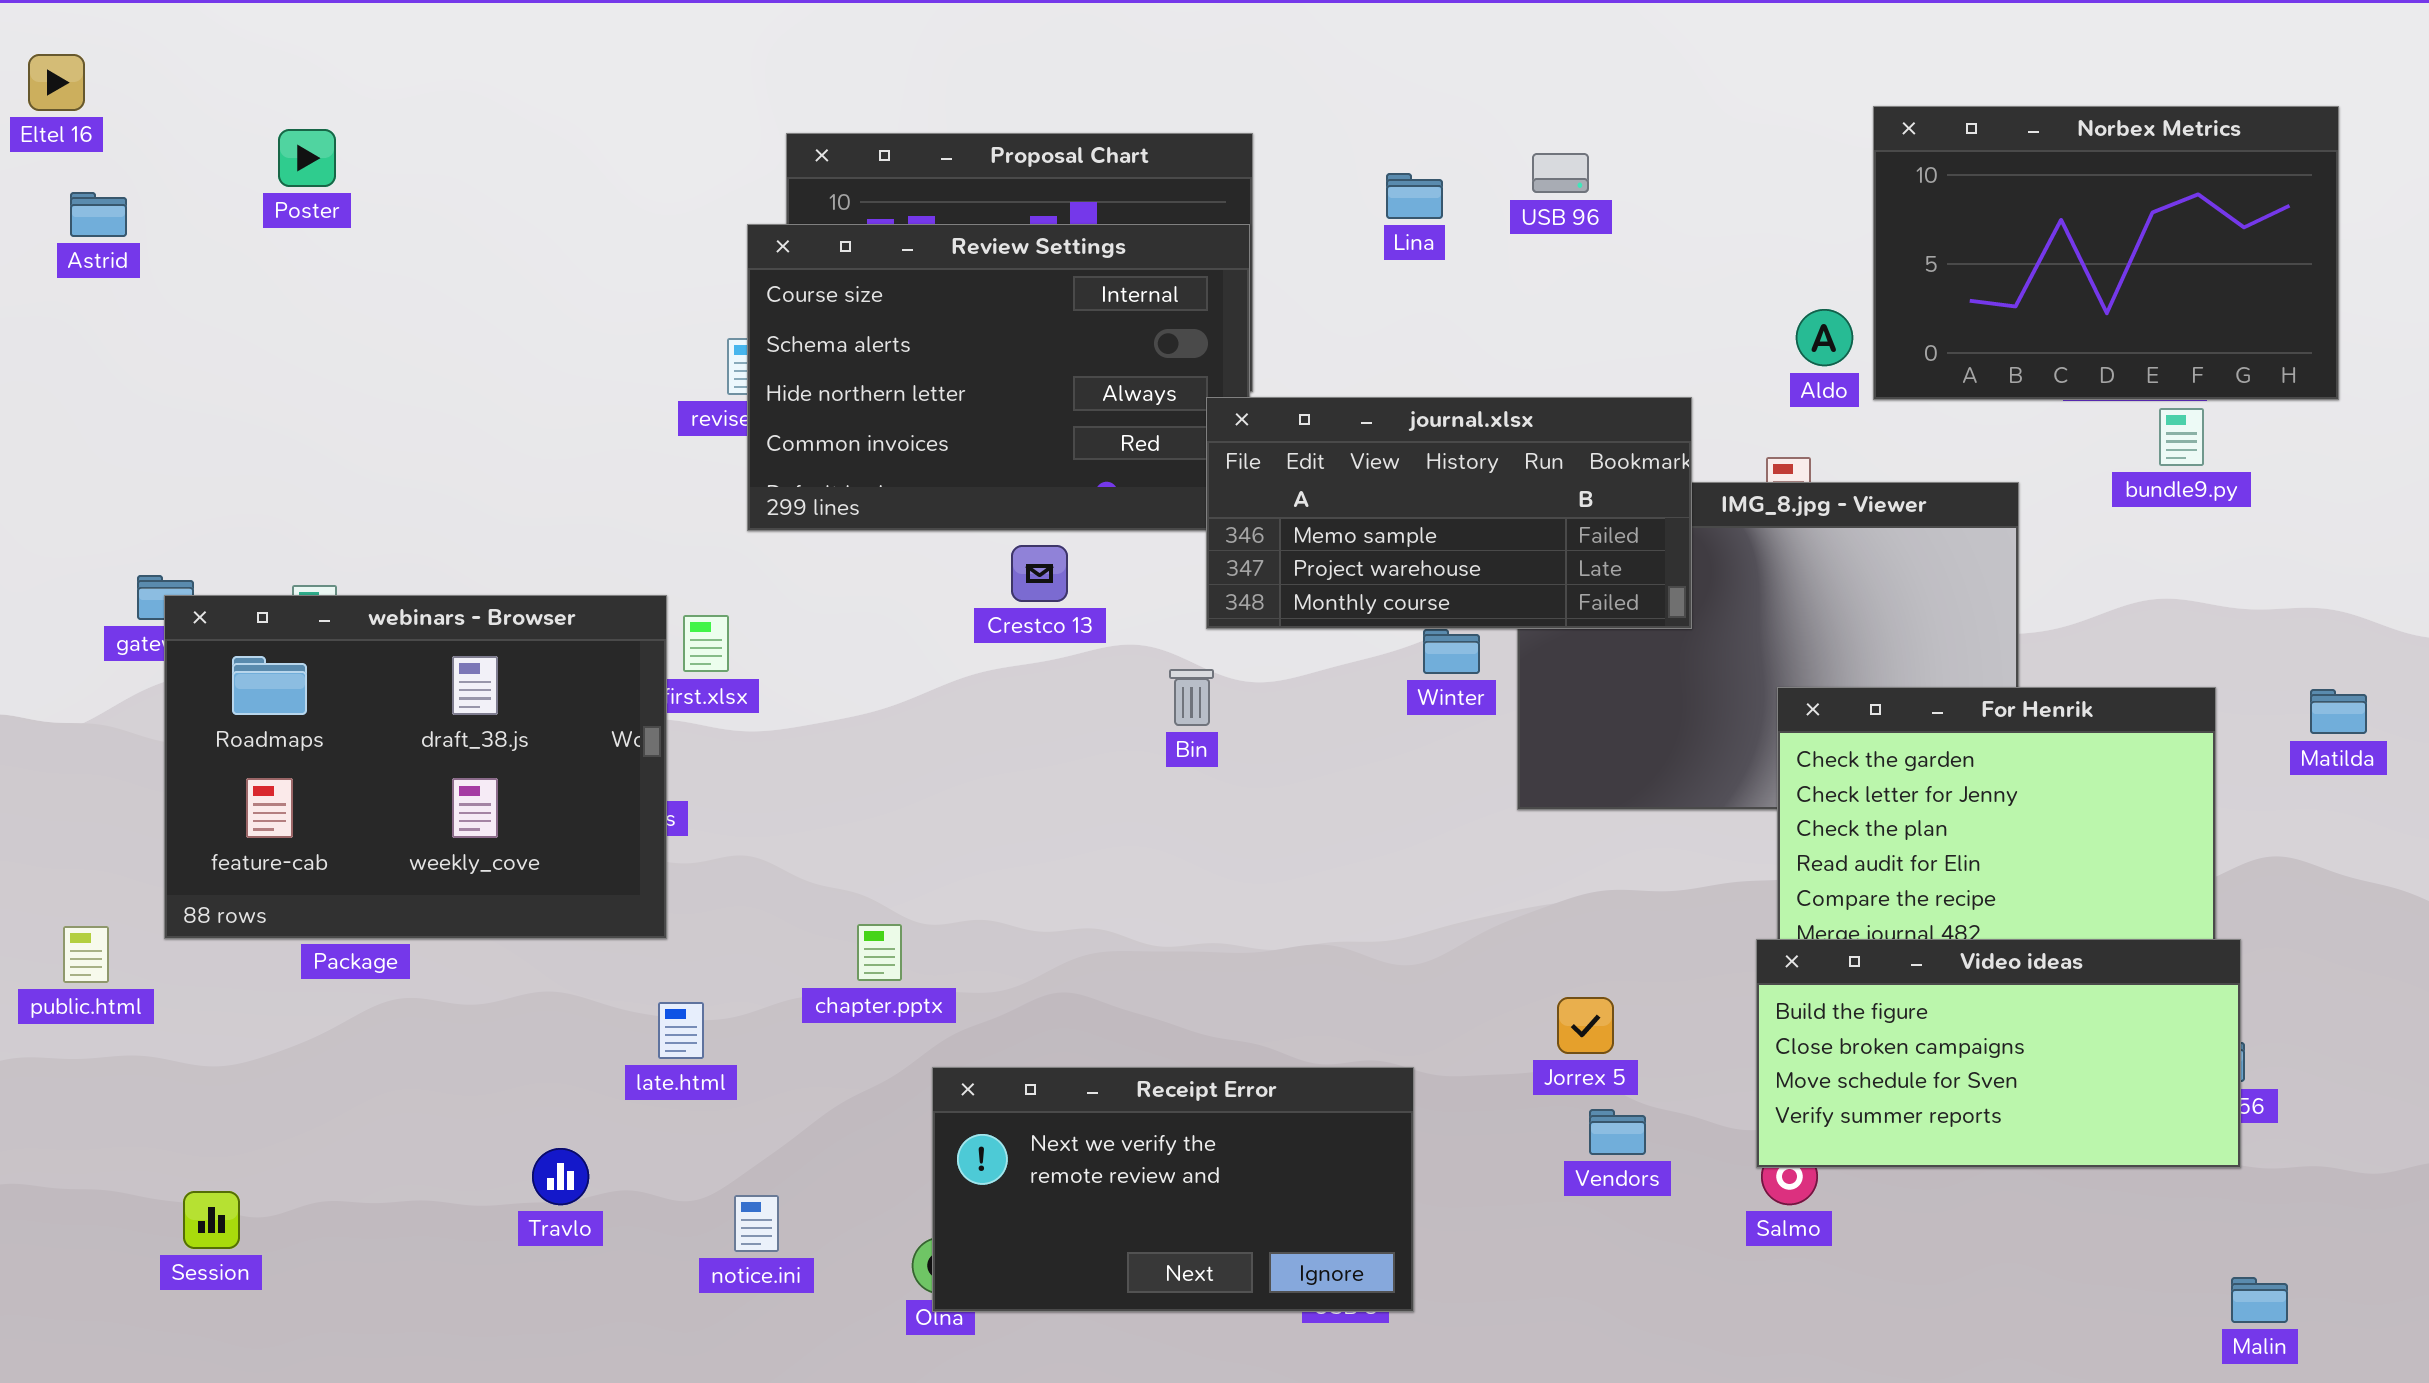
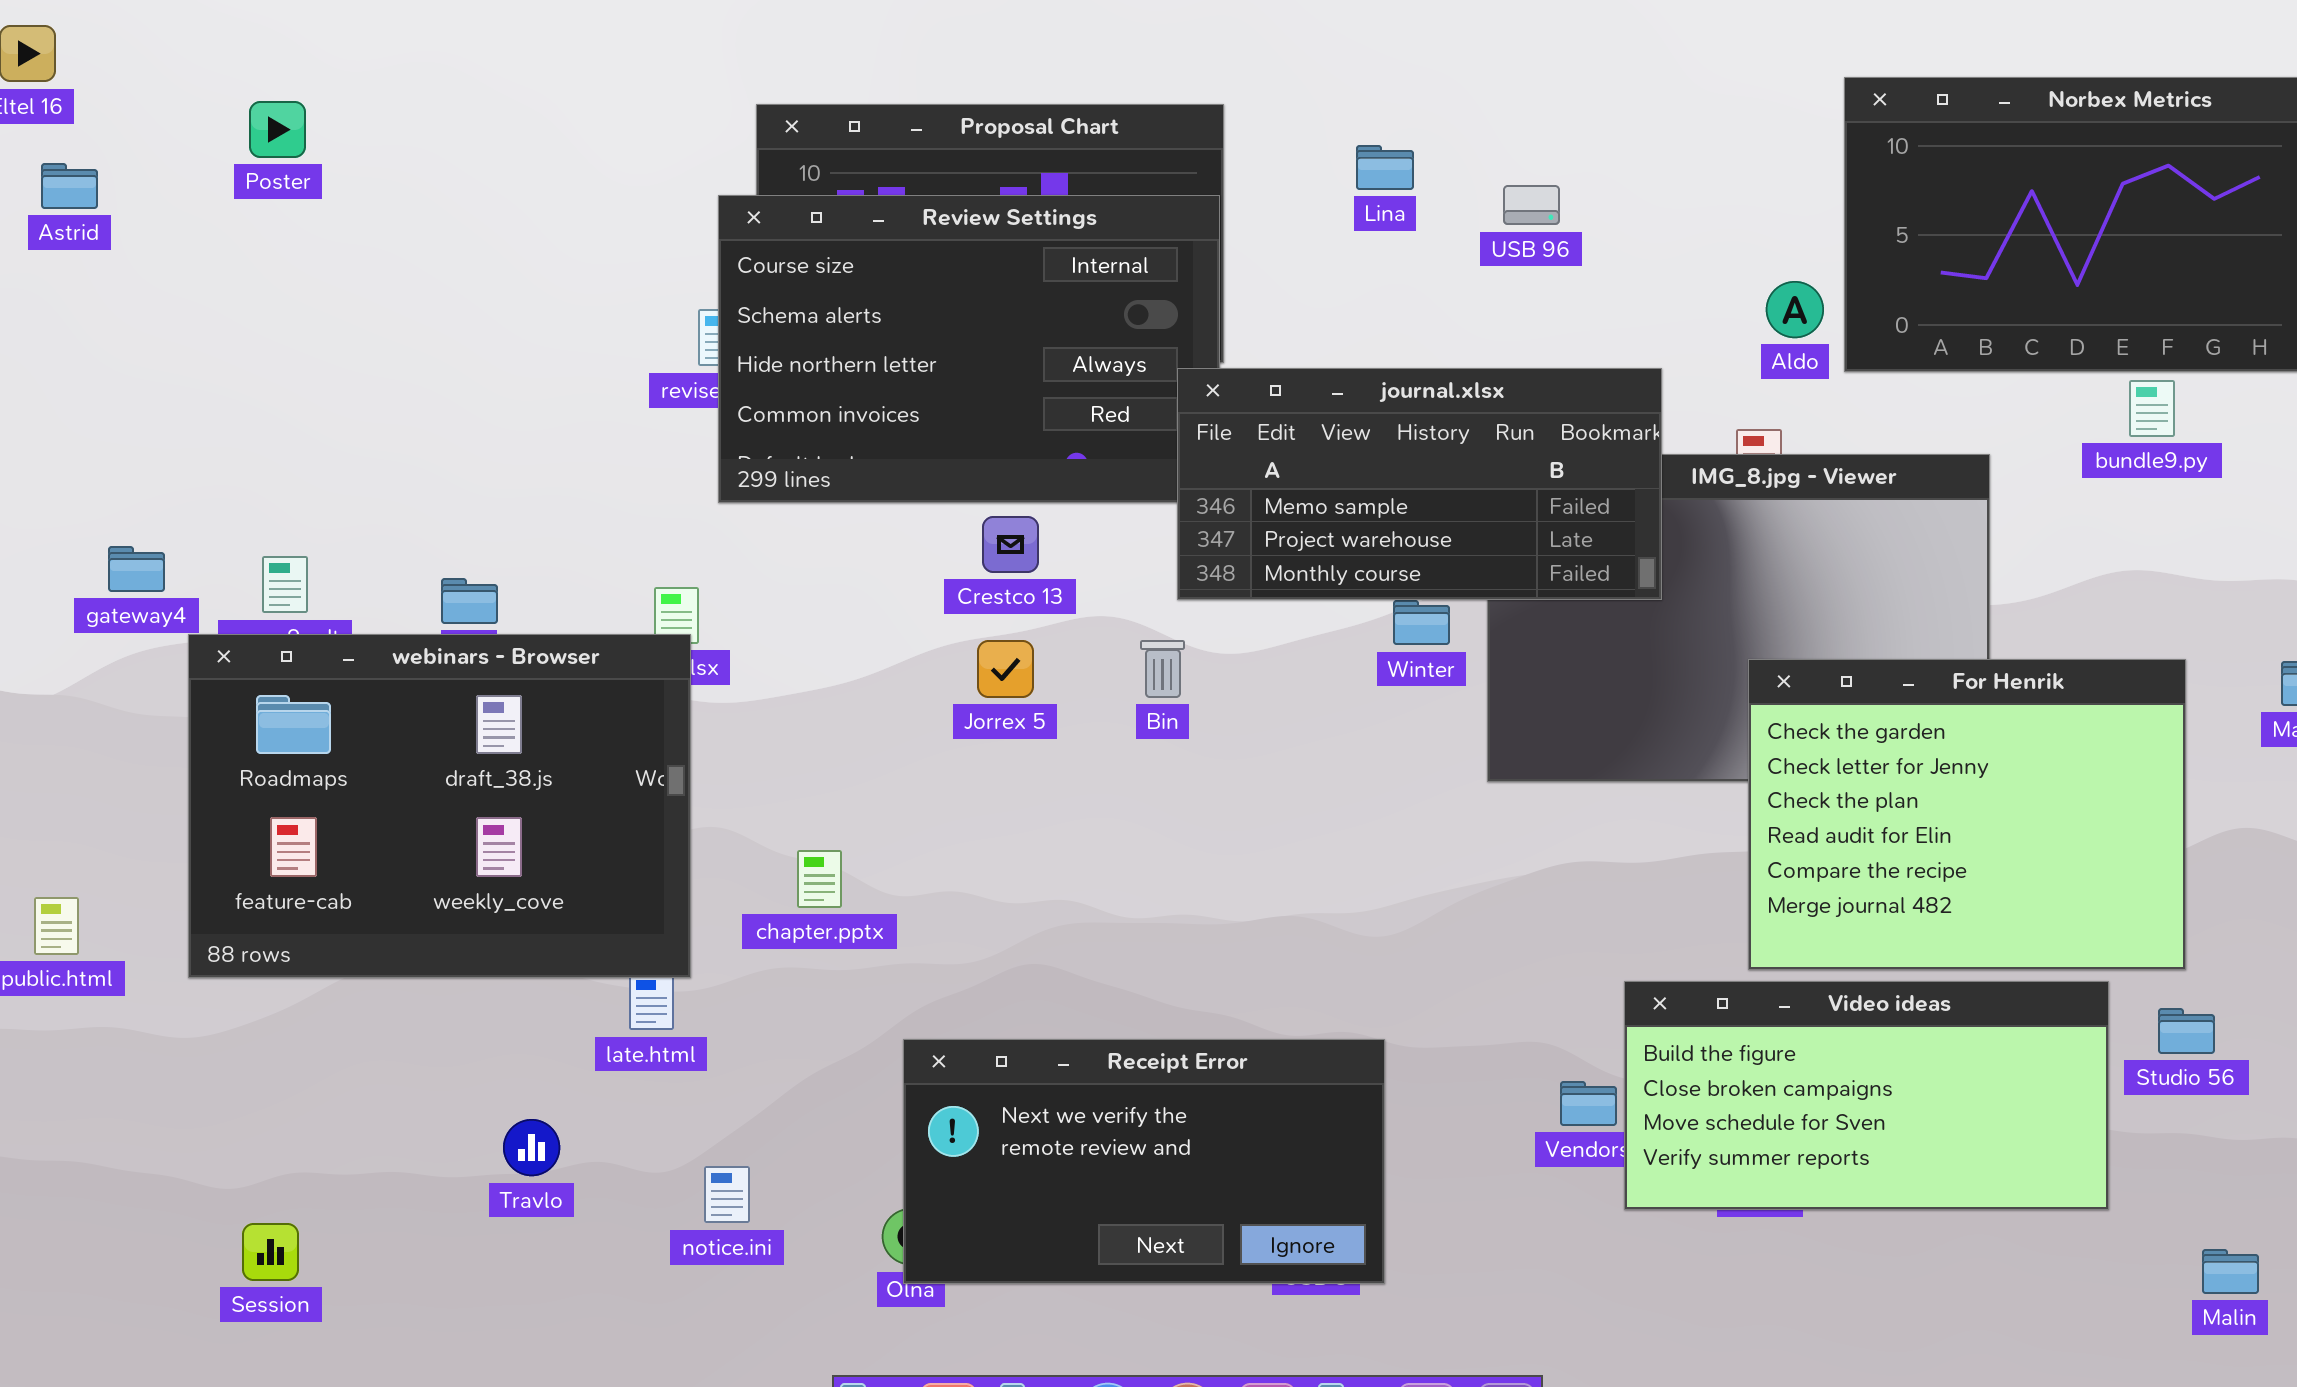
USB 96: [1532,153,1589,193] -> [1503,185,1560,225], moved
webinars - Browser: [164,595,667,939] -> [188,634,691,978], moved
chapter.pptx: [857,924,902,981] -> [797,850,842,908], moved
Video ideas: [1756,939,2241,1168] -> [1624,981,2109,1210], moved
Jorrex 5: [1557,997,1614,1054] -> [977,640,1034,698], moved
Session: [183,1191,240,1249] -> [242,1223,299,1281], moved

